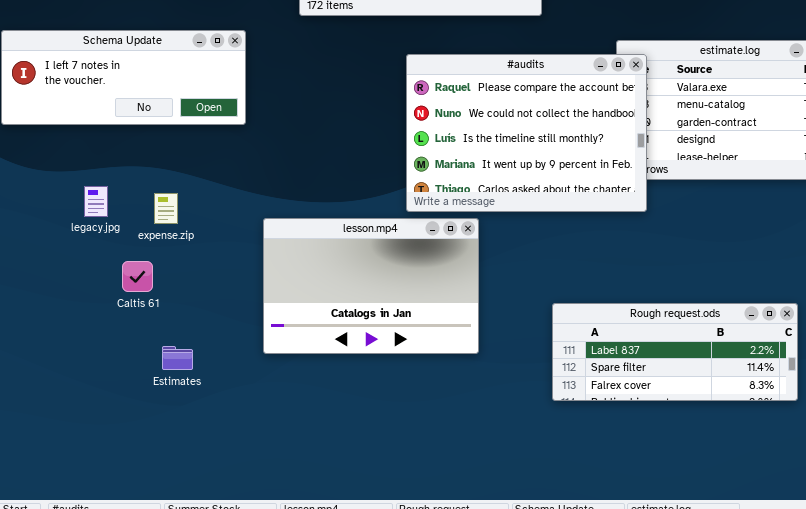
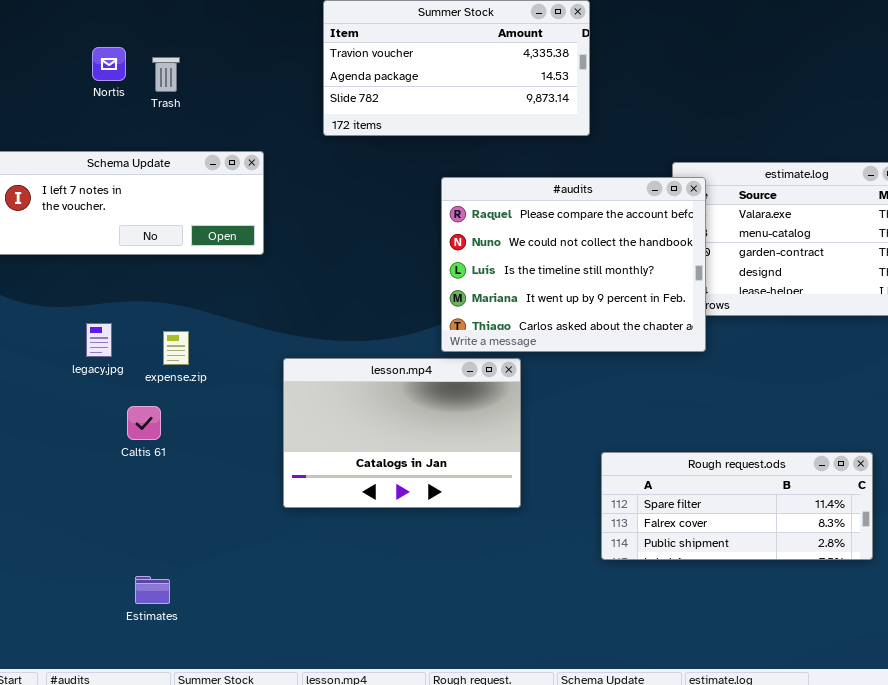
Rough request.ods: [552,303,798,401] -> [601,452,873,560], scrolled down 1 row
Estimates: [162,346,193,370] -> [135,576,170,604], moved

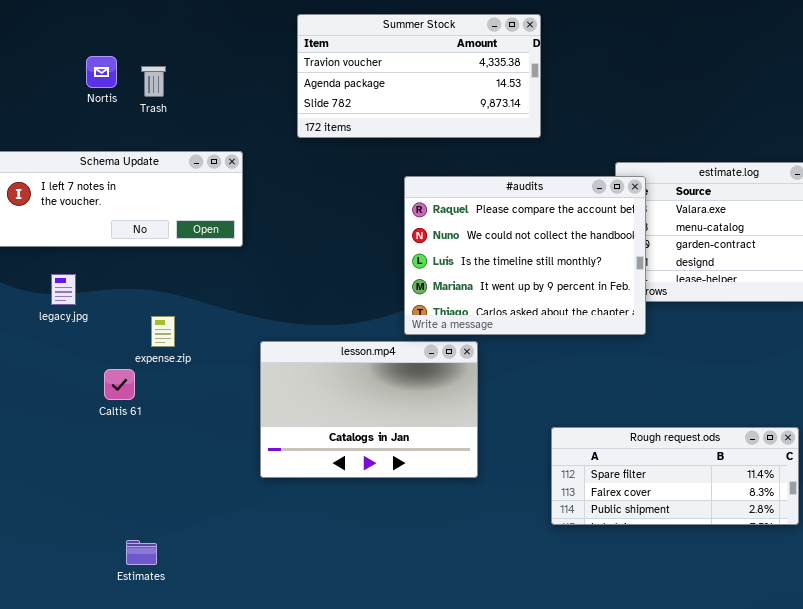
legacy.jpg: [86,323,112,357] -> [51,274,76,305], moved
Caltis 61: [127,406,161,440] -> [104,369,135,400], moved

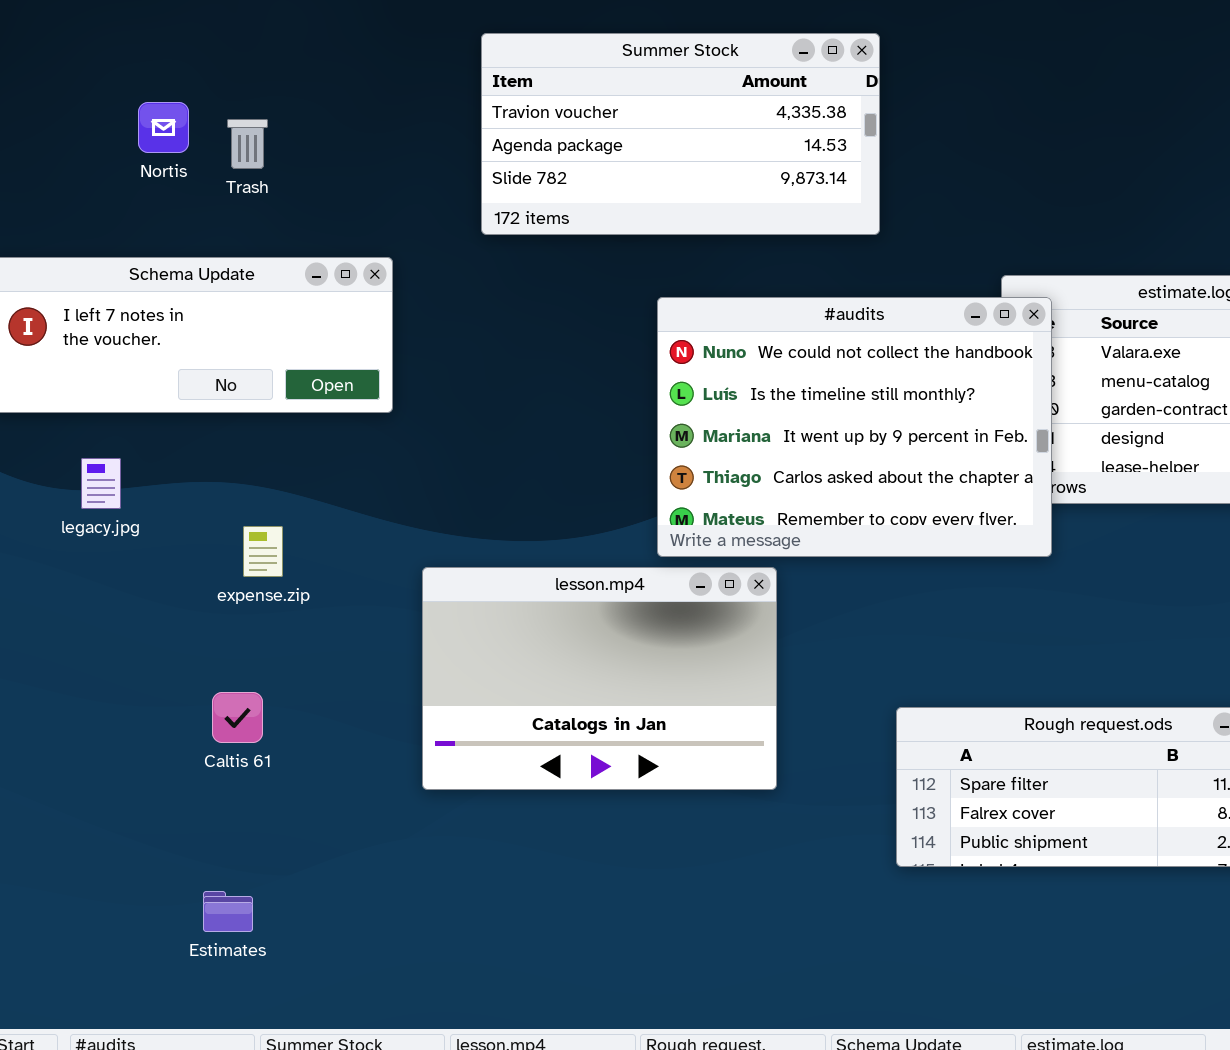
#audits: [404,176,646,335] -> [657,297,1052,557], scrolled down 1 row
Caltis 61: [104,369,135,400] -> [212,692,263,743], moved

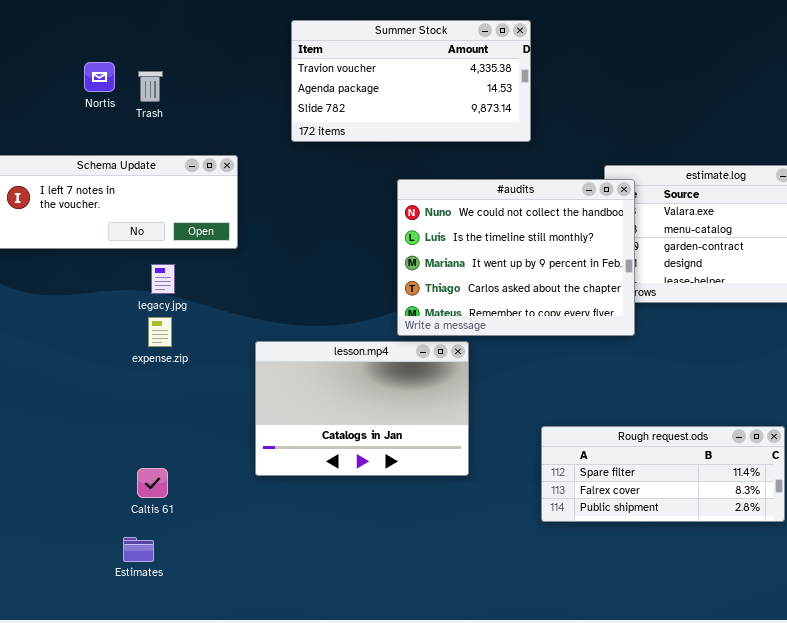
legacy.jpg: [81,458,121,509] -> [151,264,175,294], moved
Caltis 61: [212,692,263,743] -> [137,468,168,498], moved

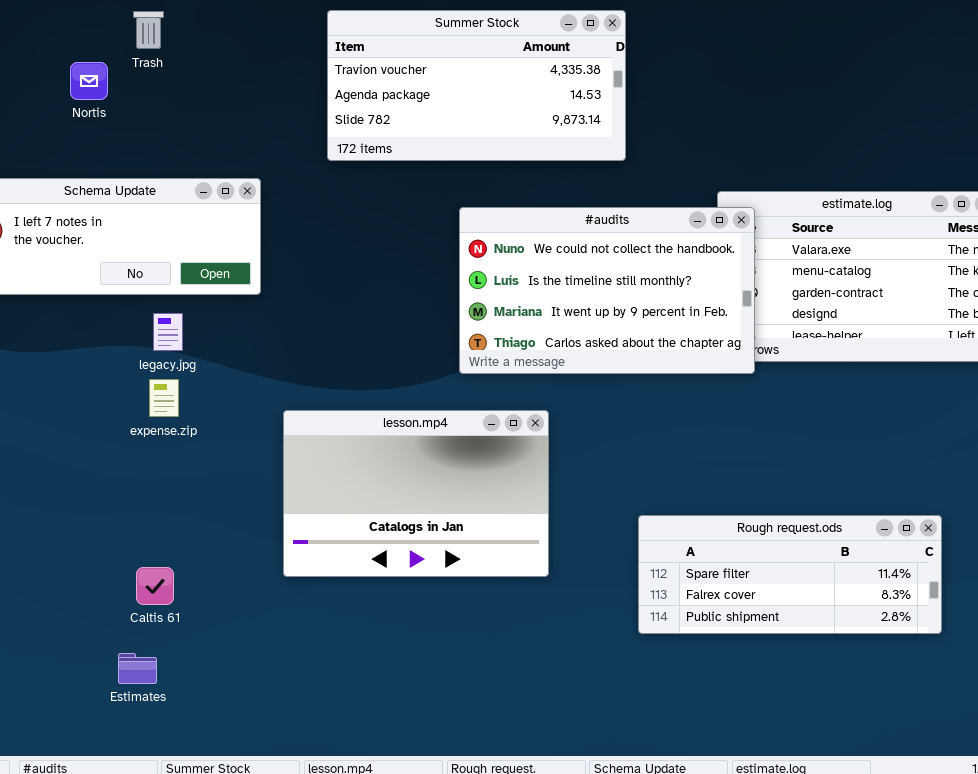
Trash: [138,71,163,102] -> [133,11,164,49], moved
#audits: [397,179,635,336] -> [459,207,755,374], resized

